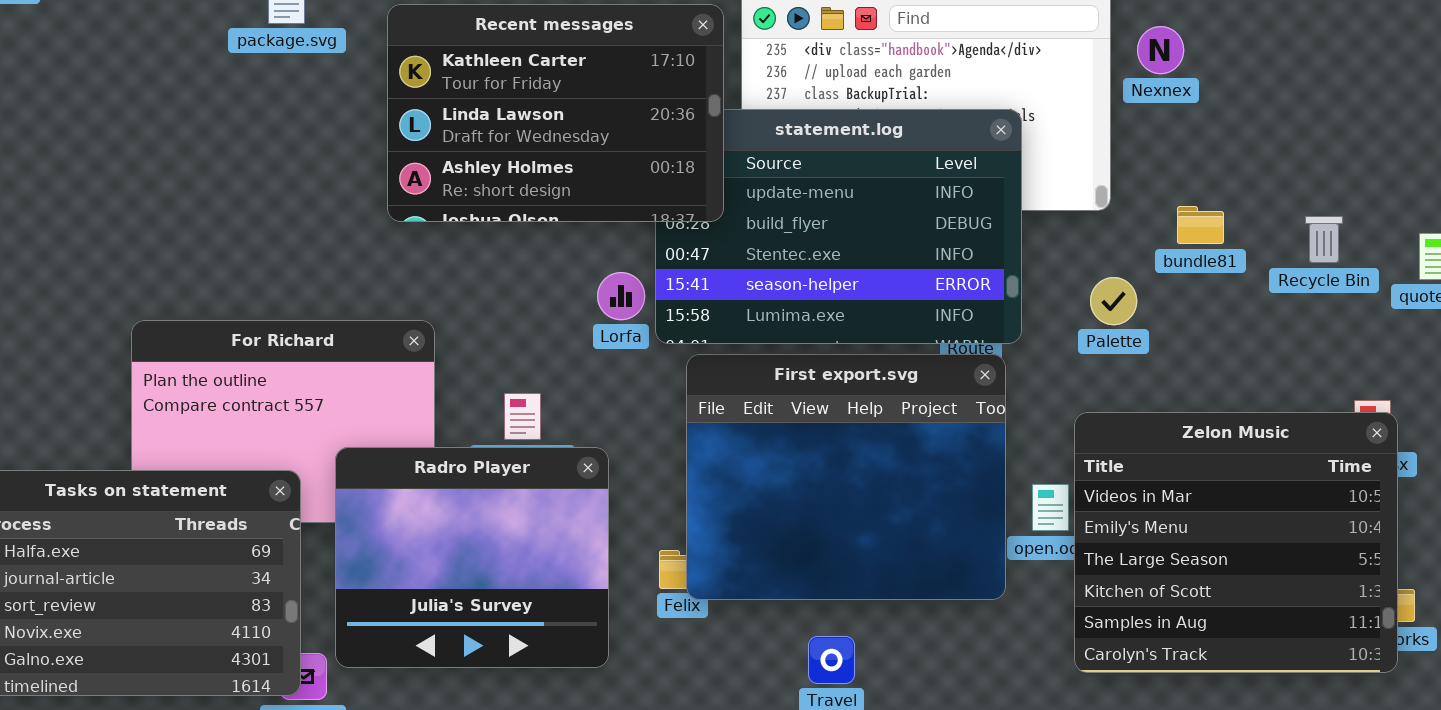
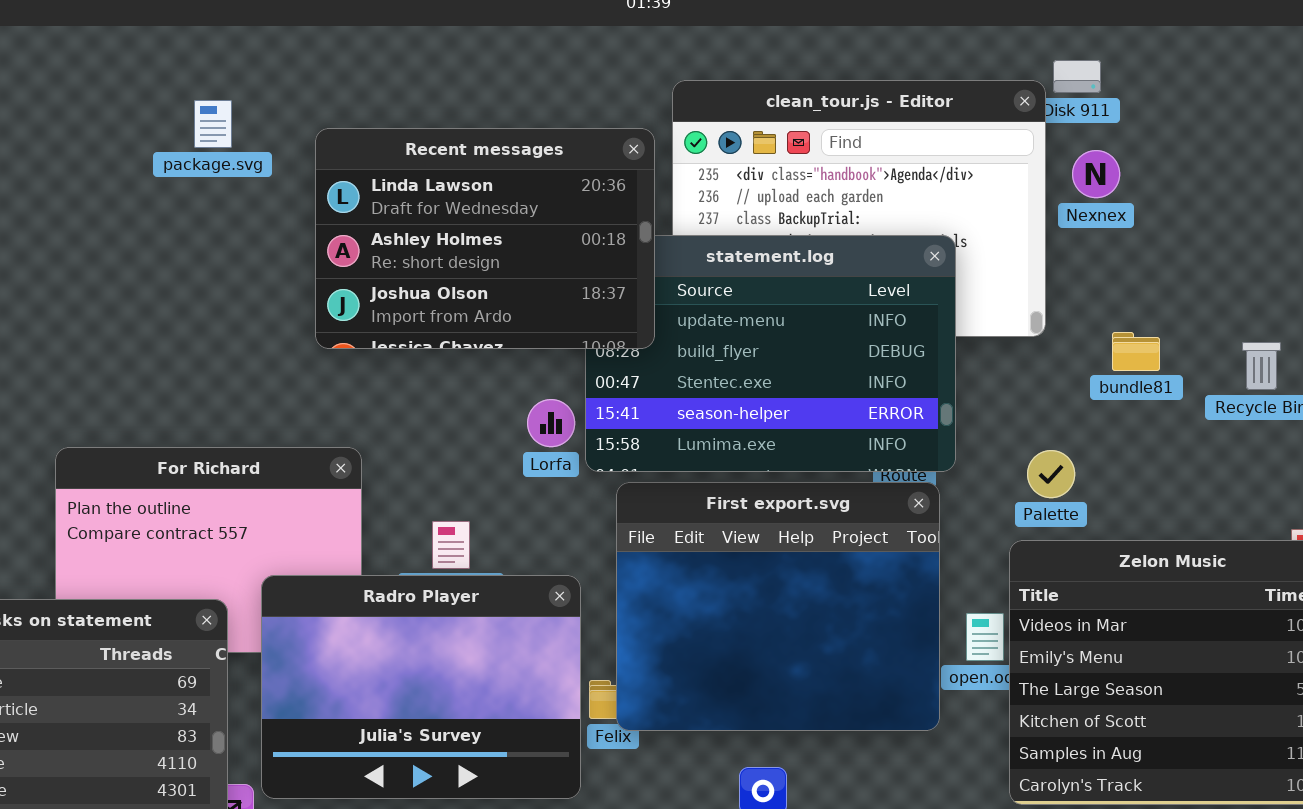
Recent messages: [387,4,724,222] -> [315,128,655,349], scrolled down 1 row
Palette: [1090,277,1137,325] -> [1027,450,1075,498], moved
Radro Player: [335,447,609,668] -> [261,575,581,799], resized

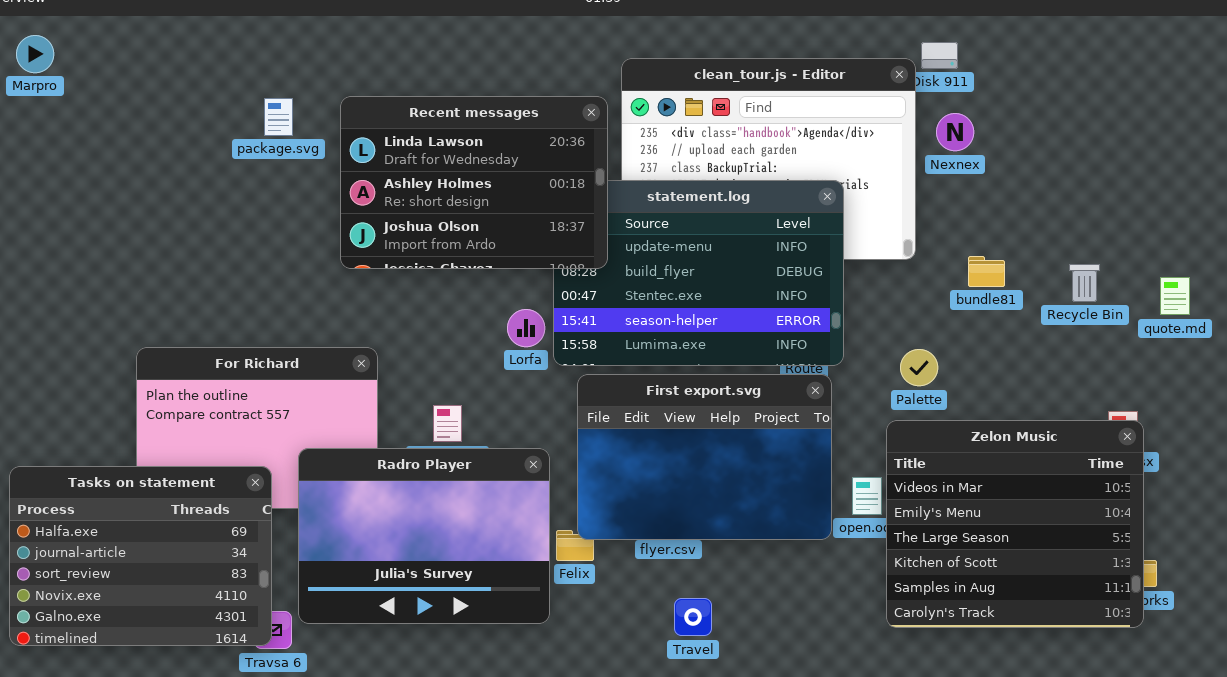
package.svg: [194,100,232,148] -> [264,98,293,136], moved
First export.svg: [616,482,940,731] -> [577,374,832,540], resized

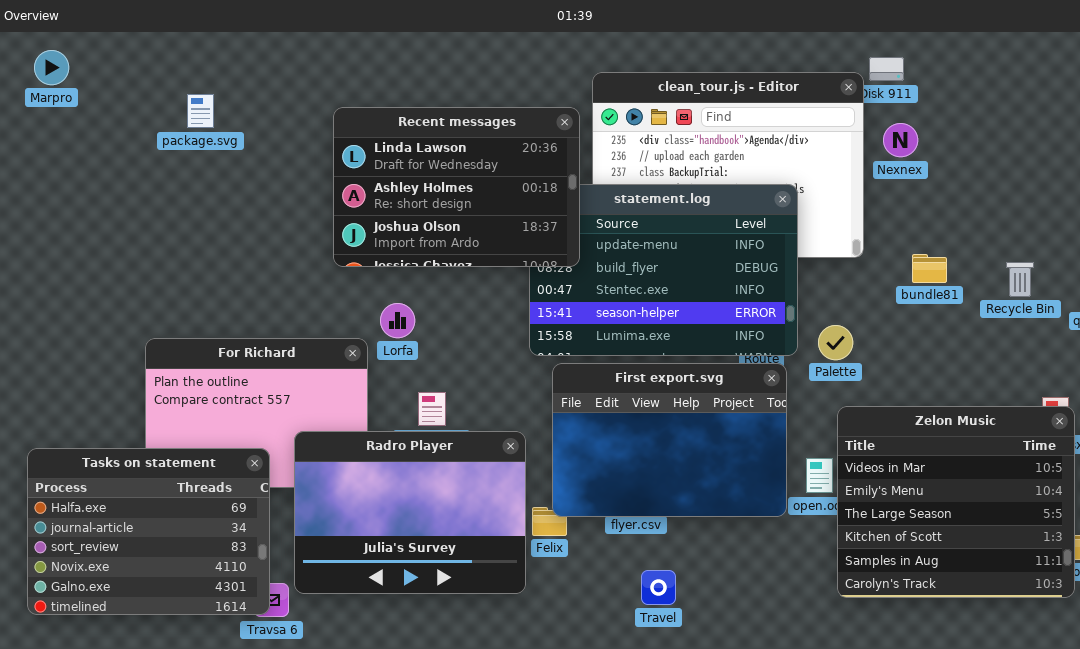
package.svg: [264,98,293,136] -> [187,94,214,128], moved
Lorfa: [507,309,545,347] -> [380,303,415,338], moved
Palette: [900,349,938,386] -> [818,325,853,360], moved

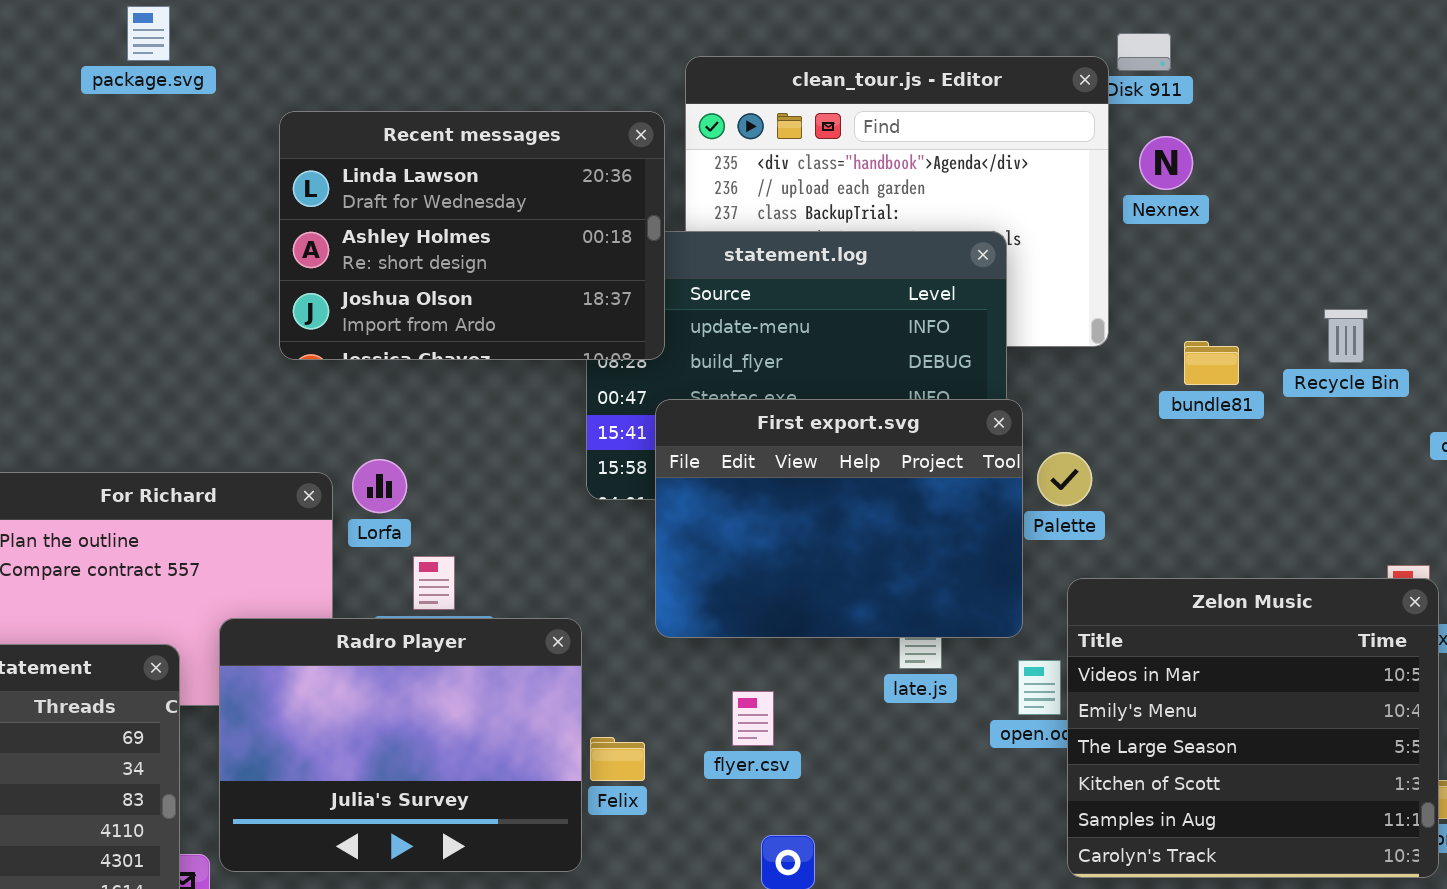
package.svg: [187,94,214,128] -> [127,6,170,61], moved
Recycle Bin: [1006,262,1034,297] -> [1324,309,1368,363], moved
Lorfa: [380,303,415,338] -> [352,459,407,513], moved
First export.svg: [552,363,787,517] -> [655,399,1023,638], moved

